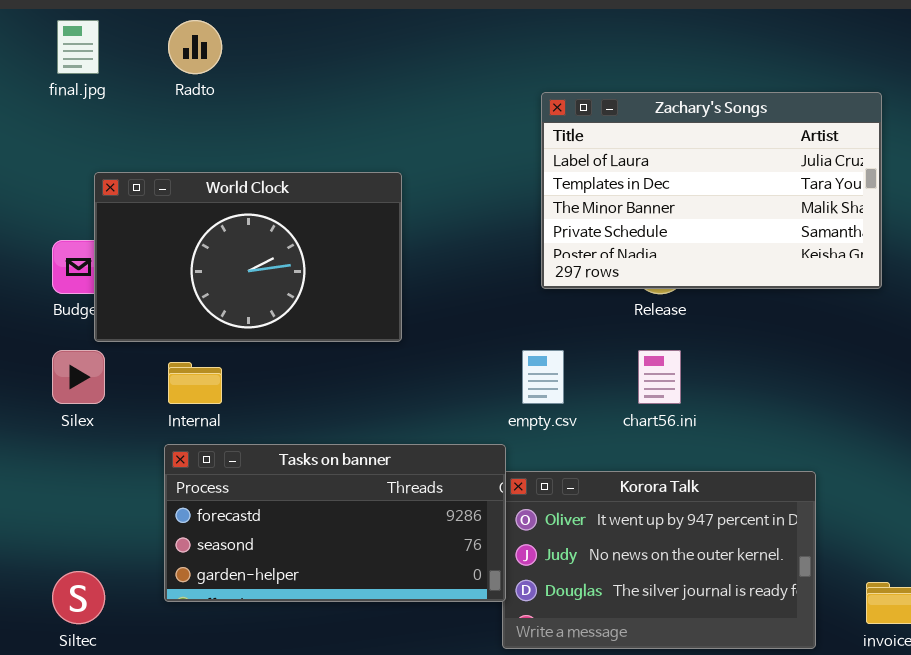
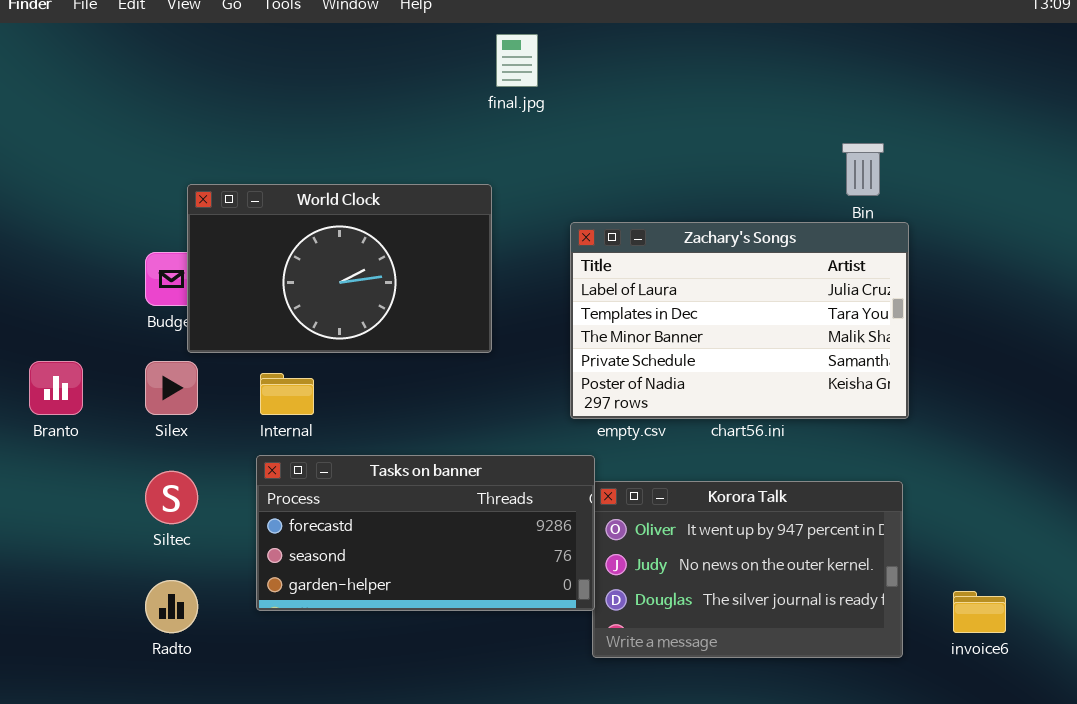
final.jpg: [57,20,99,74] -> [496,34,538,87], moved
Radto: [168,20,222,74] -> [145,580,198,633], moved
Zachary's Songs: [541,92,882,289] -> [570,222,909,419], moved
Siltec: [52,571,105,624] -> [145,471,198,524], moved

